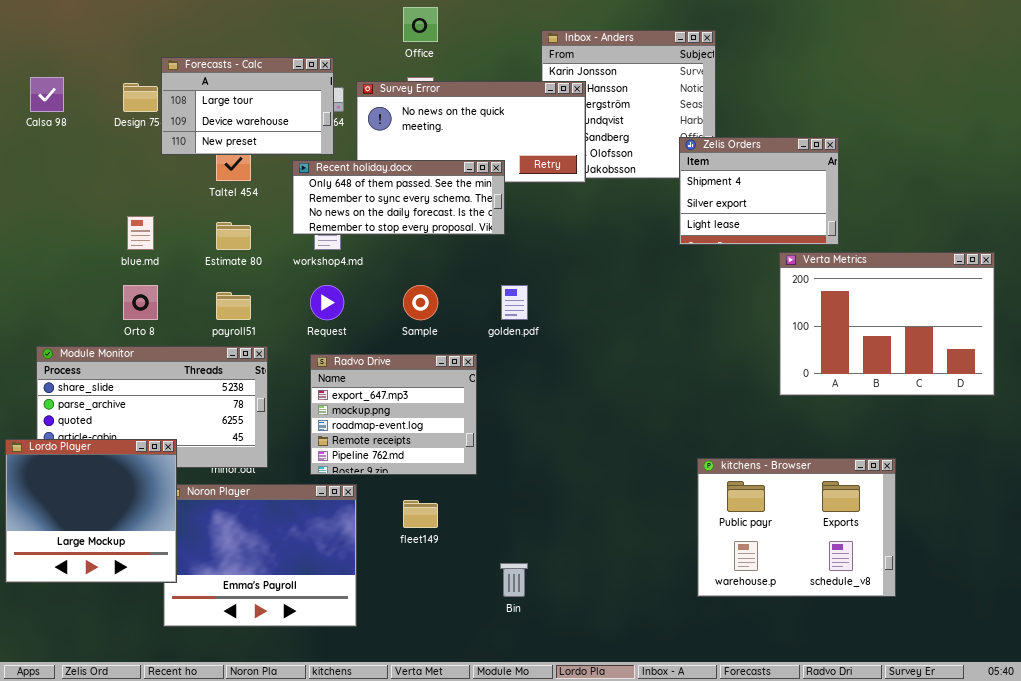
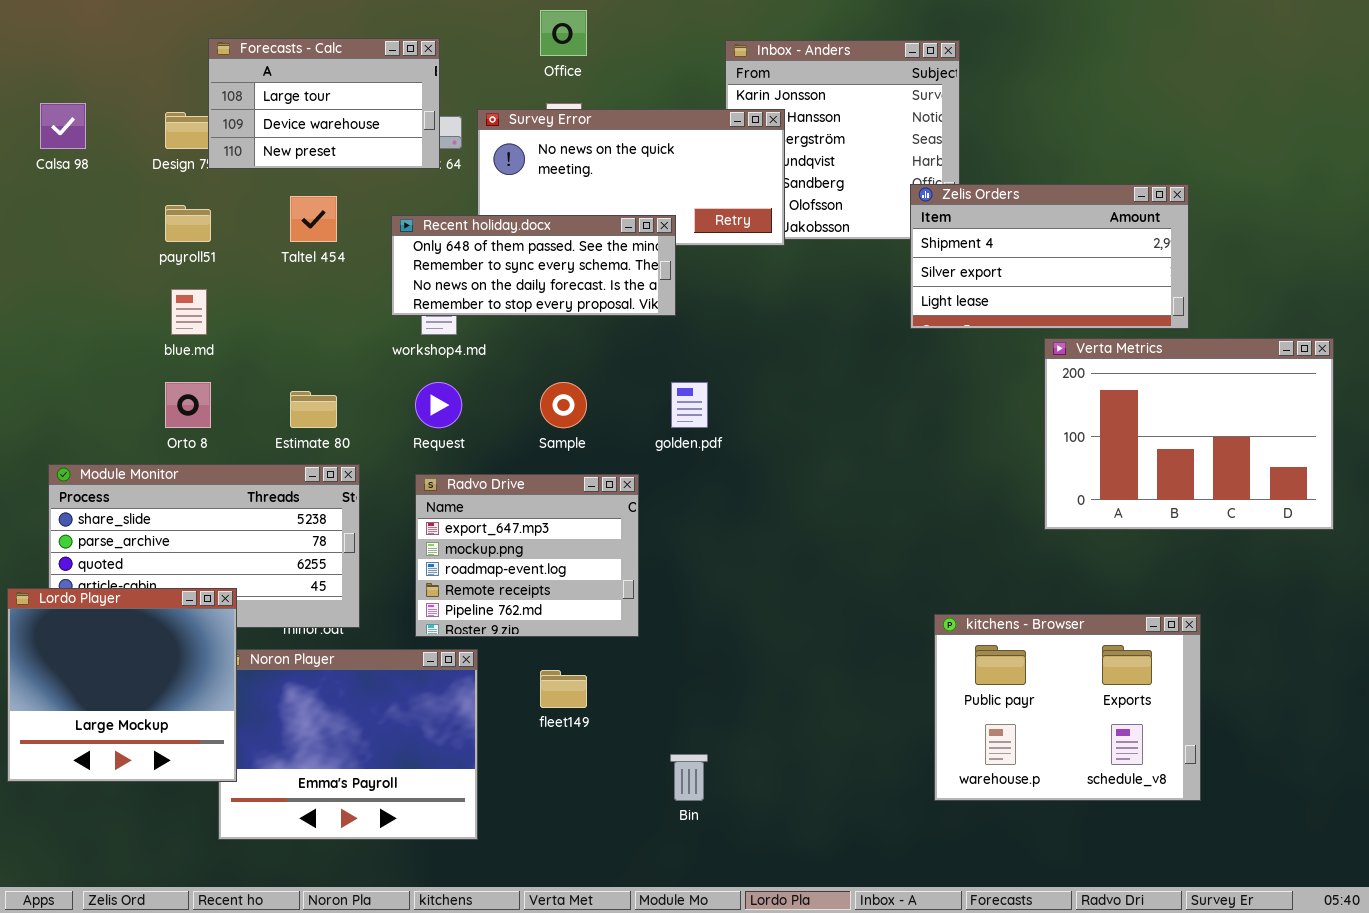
Forecasts - Calc: [161,57,334,155] -> [208,38,440,169], moved
Zelis Orders: [679,137,839,245] -> [910,184,1189,329], resized
Estimate 80: [216,222,251,250] -> [290,391,337,428], moved
payroll51: [216,292,251,320] -> [165,205,211,242], moved

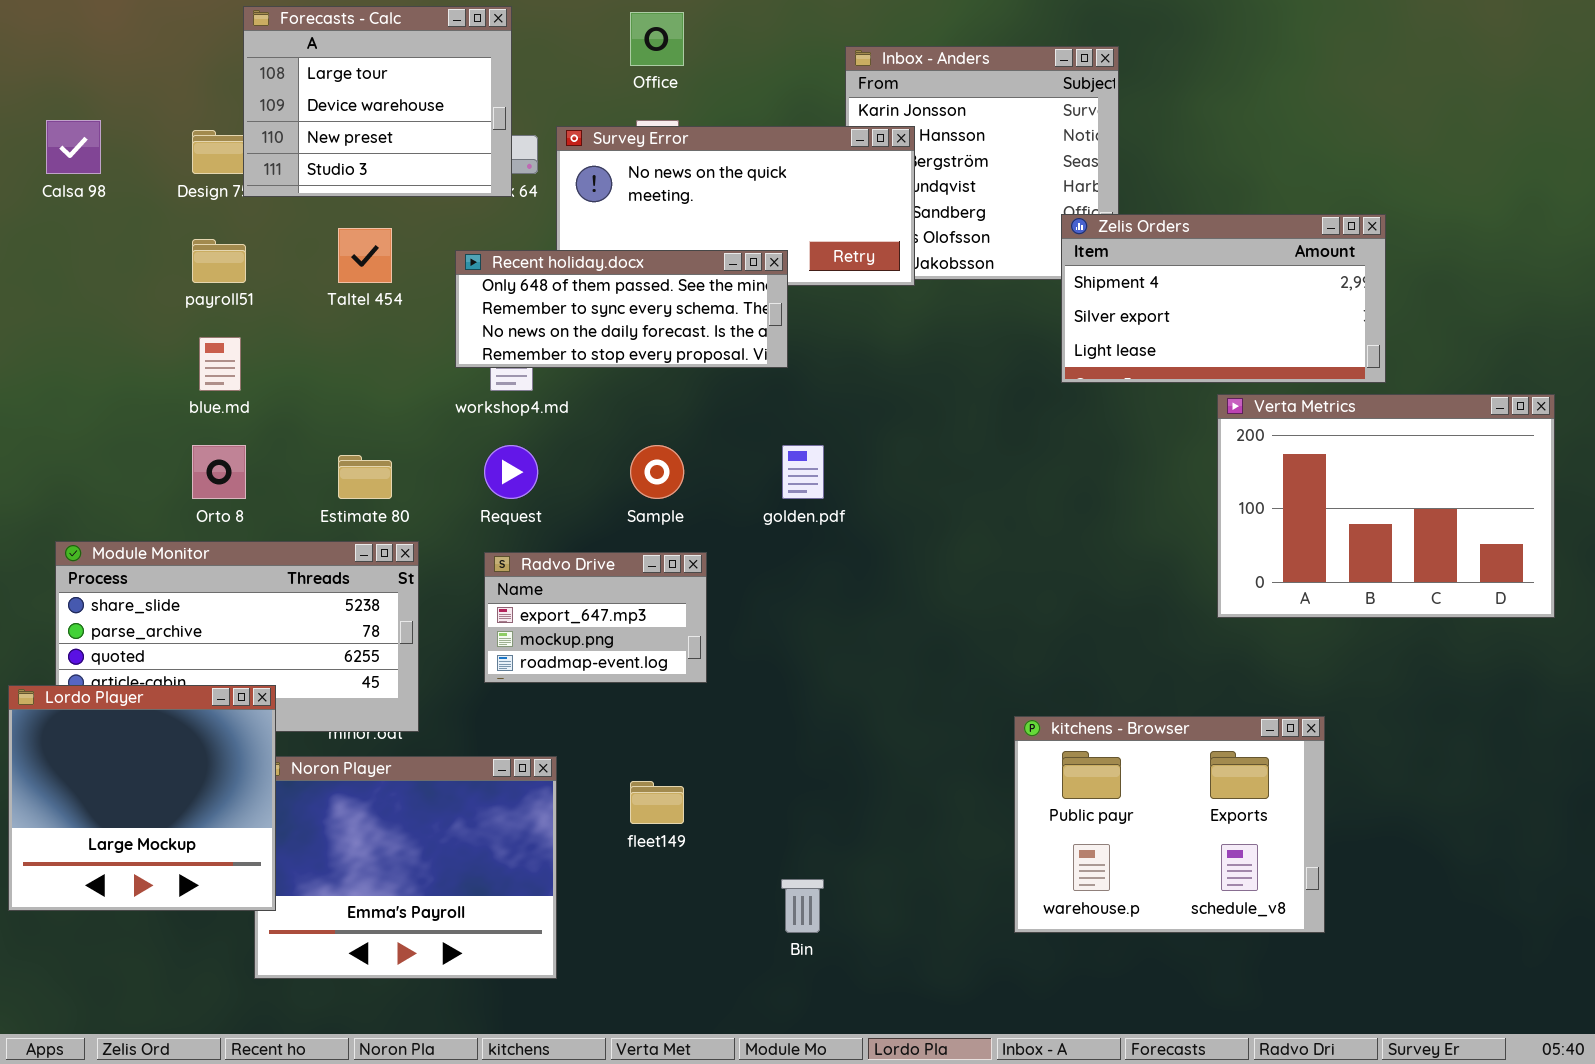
Forecasts - Calc: [208,38,440,169] -> [243,6,512,197], resized
Radvo Drive: [415,474,639,637] -> [484,552,707,683], resized
kitchens - Browser: [934,614,1201,801] -> [1014,716,1325,933], moved

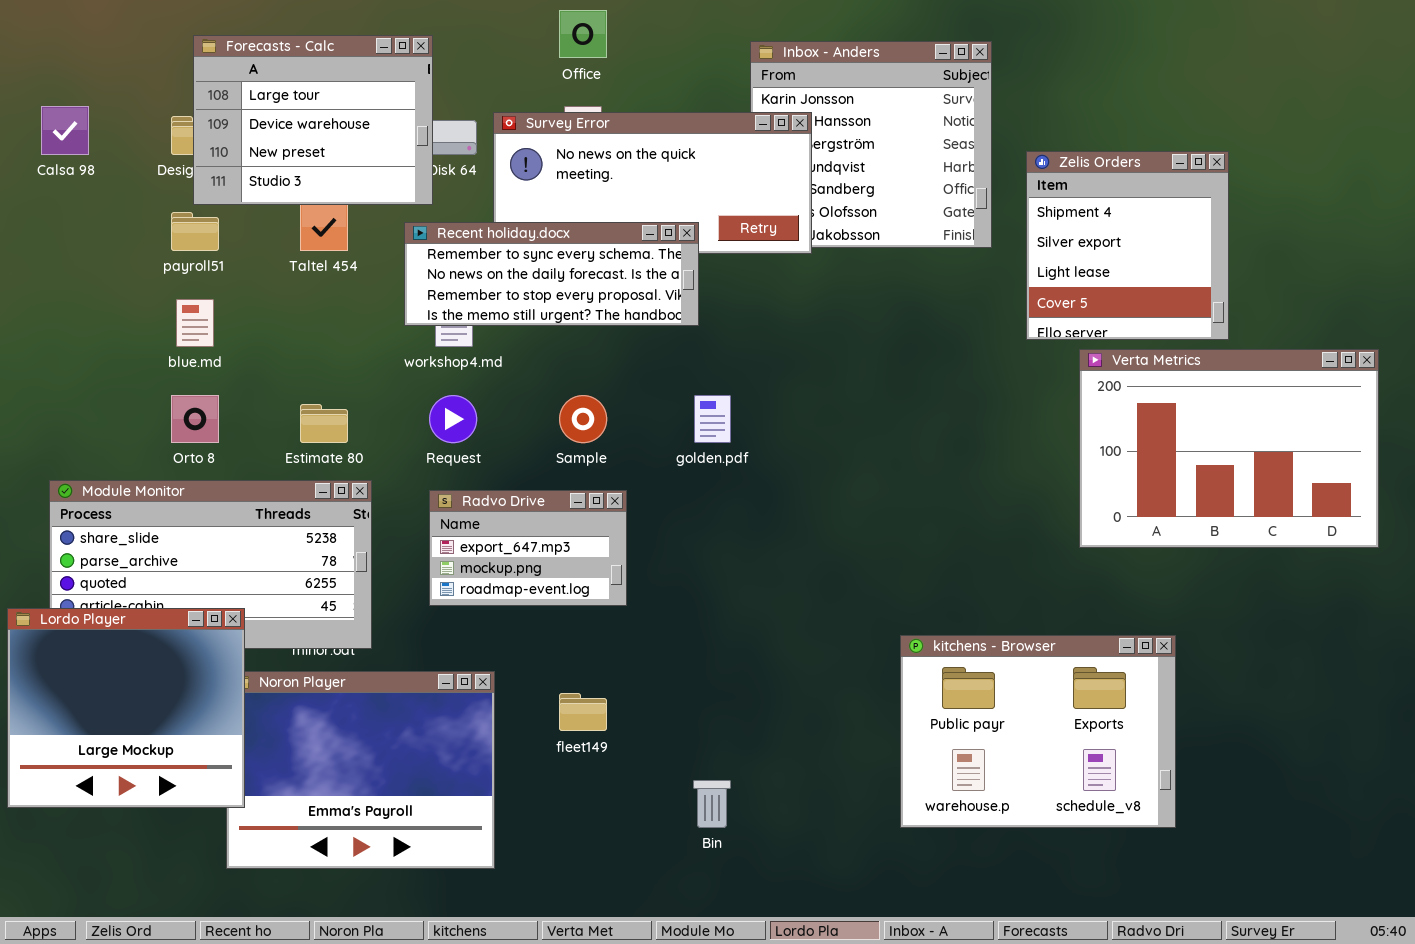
Forecasts - Calc: [243,6,512,197] -> [193,35,433,205], moved
Zelis Orders: [1061,214,1386,383] -> [1026,151,1229,340], resized
Recent holiday.docx: [455,250,788,368] -> [404,222,699,326], scrolled down 1 row

